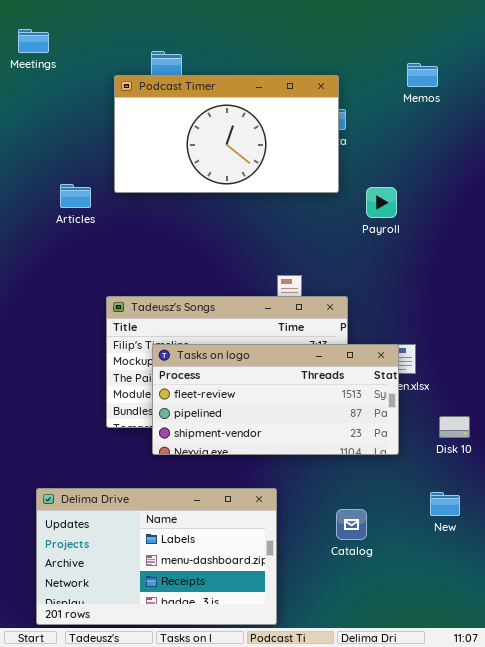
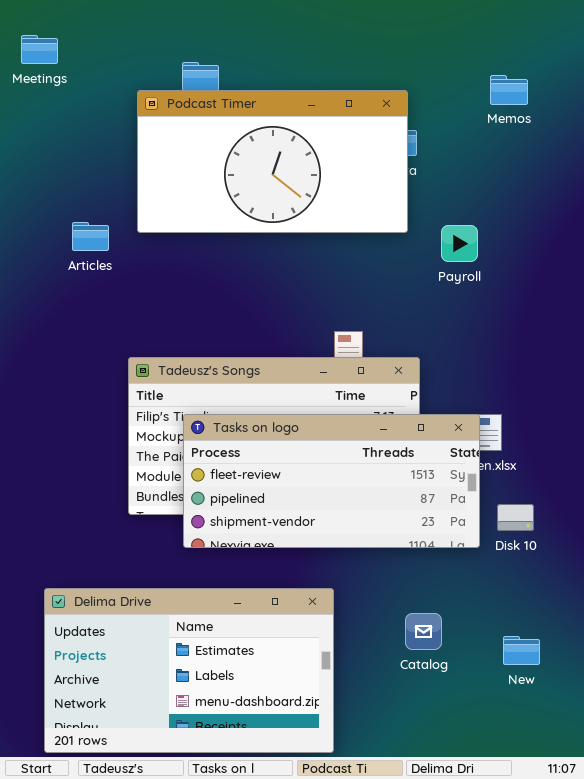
Disk 10: [439,416,470,438] -> [497,504,534,531], moved
Delima Drive: [36,488,277,625] -> [44,588,334,753], scrolled up 1 row
New: [430,492,460,516] -> [503,636,540,665], moved

